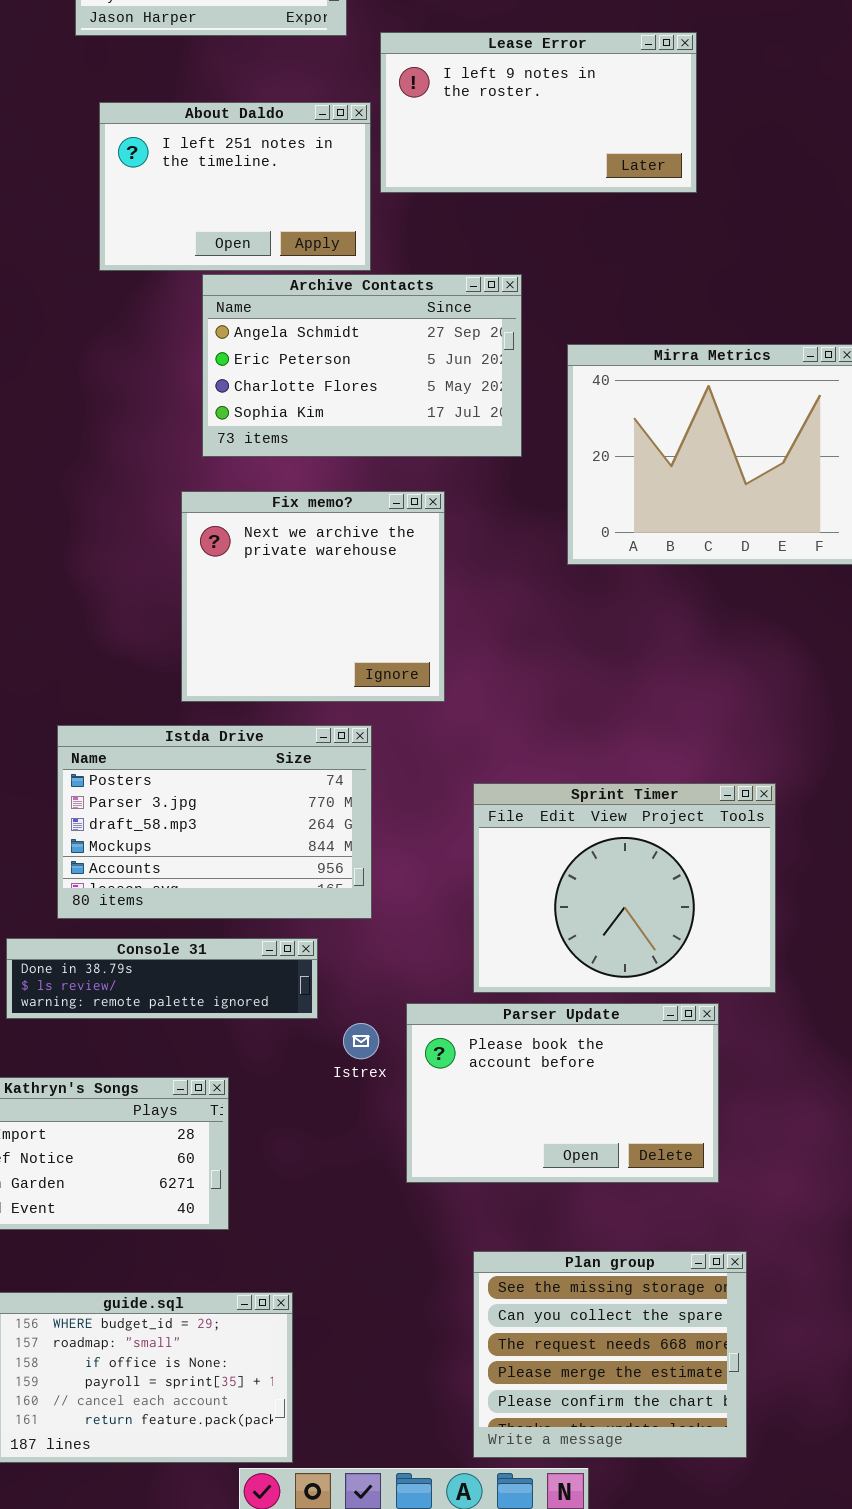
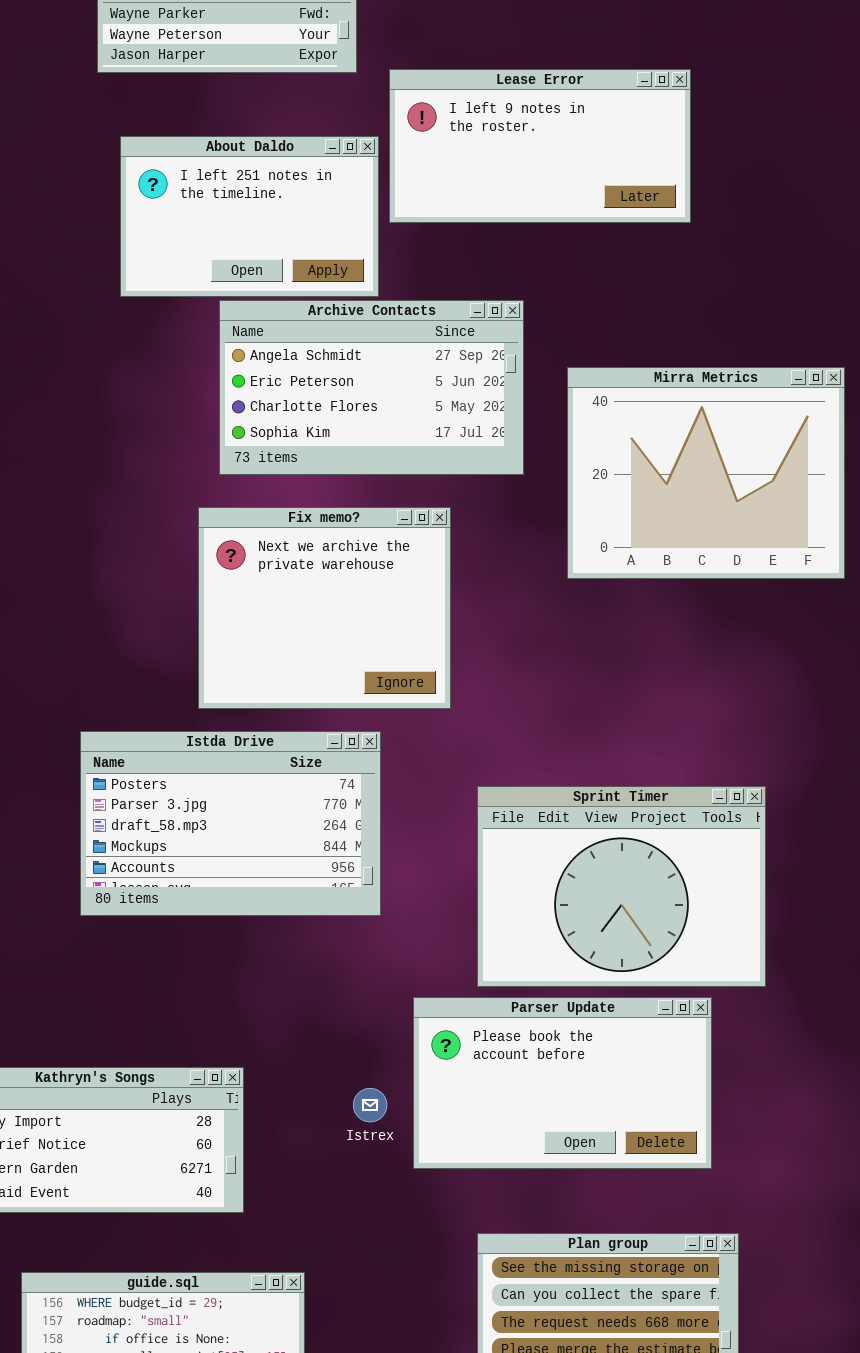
Console 31: [6,938,318,1019] -> none, closed
Istrex: [343,1023,379,1059] -> [353,1088,387,1122], moved

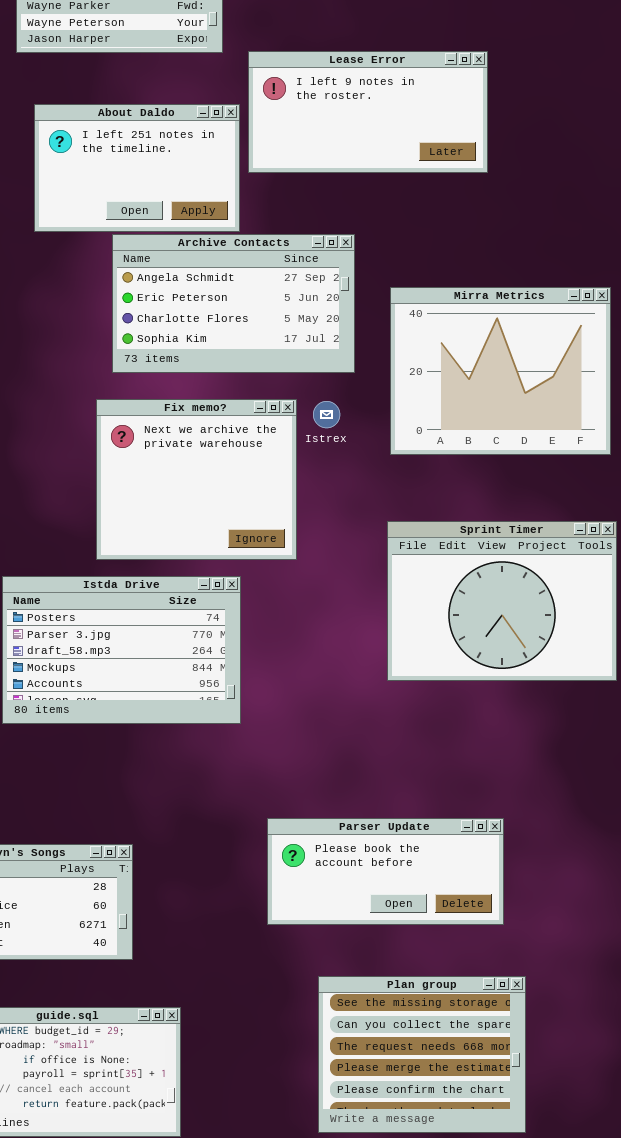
Sprint Timer: [477,786,766,987] -> [387,521,617,681], moved
Parser Update: [413,997,712,1169] -> [267,818,504,925], resized
Istrex: [353,1088,387,1122] -> [313,401,340,428], moved

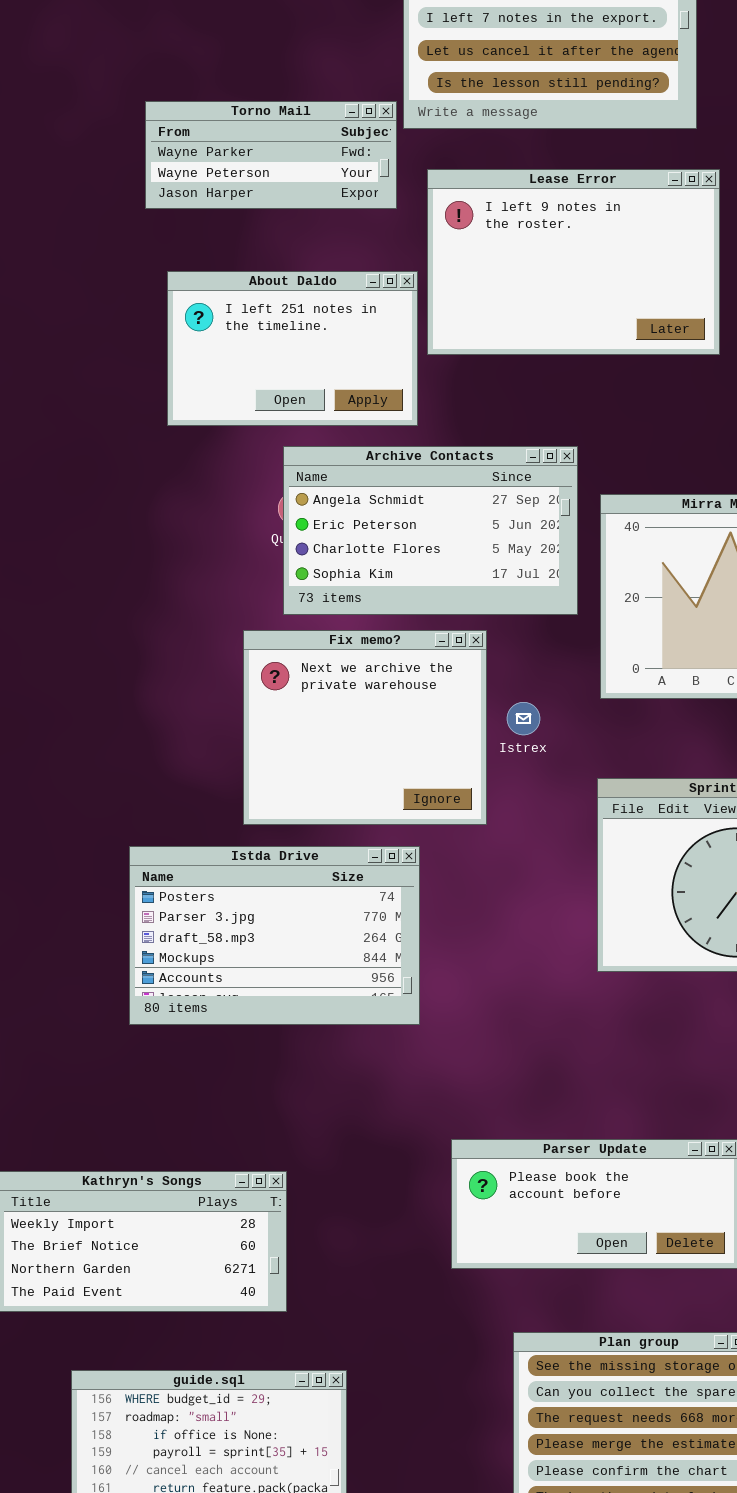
Lease Error: [248,51,488,173] -> [427,169,720,355], resized
Archive Contacts: [112,234,355,373] -> [283,446,578,615], moved
Istrex: [313,401,340,428] -> [507,702,540,735], moved

